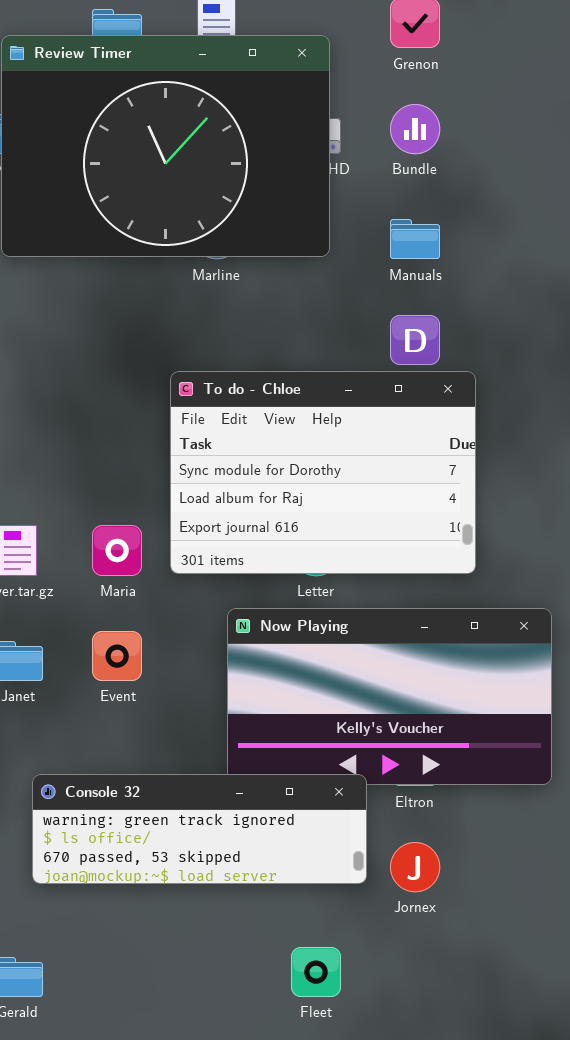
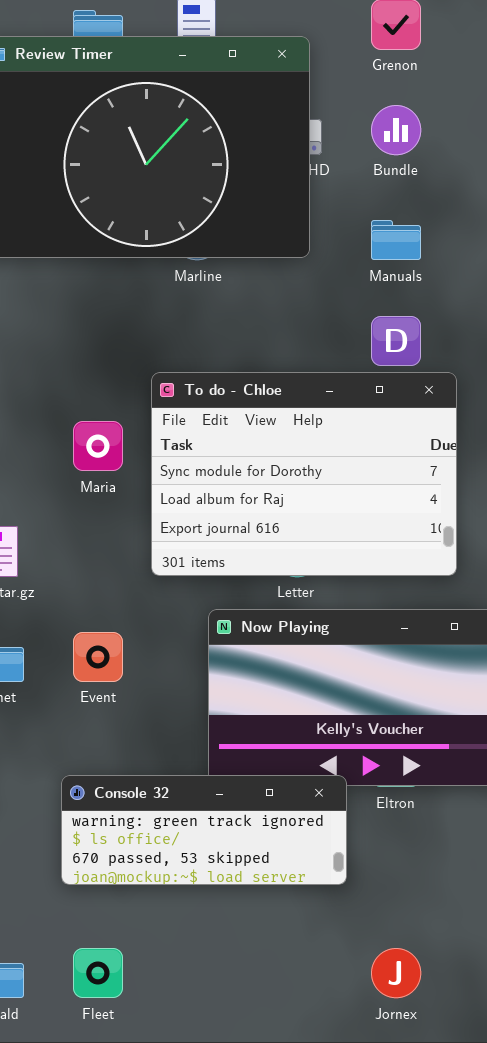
Maria: [92,525,142,576] -> [73,421,123,471], moved
Console 32: [32,774,367,884] -> [61,775,347,885], resized
Jornex: [390,842,440,892] -> [371,948,421,998], moved
Fleet: [291,947,341,997] -> [73,948,123,998], moved

